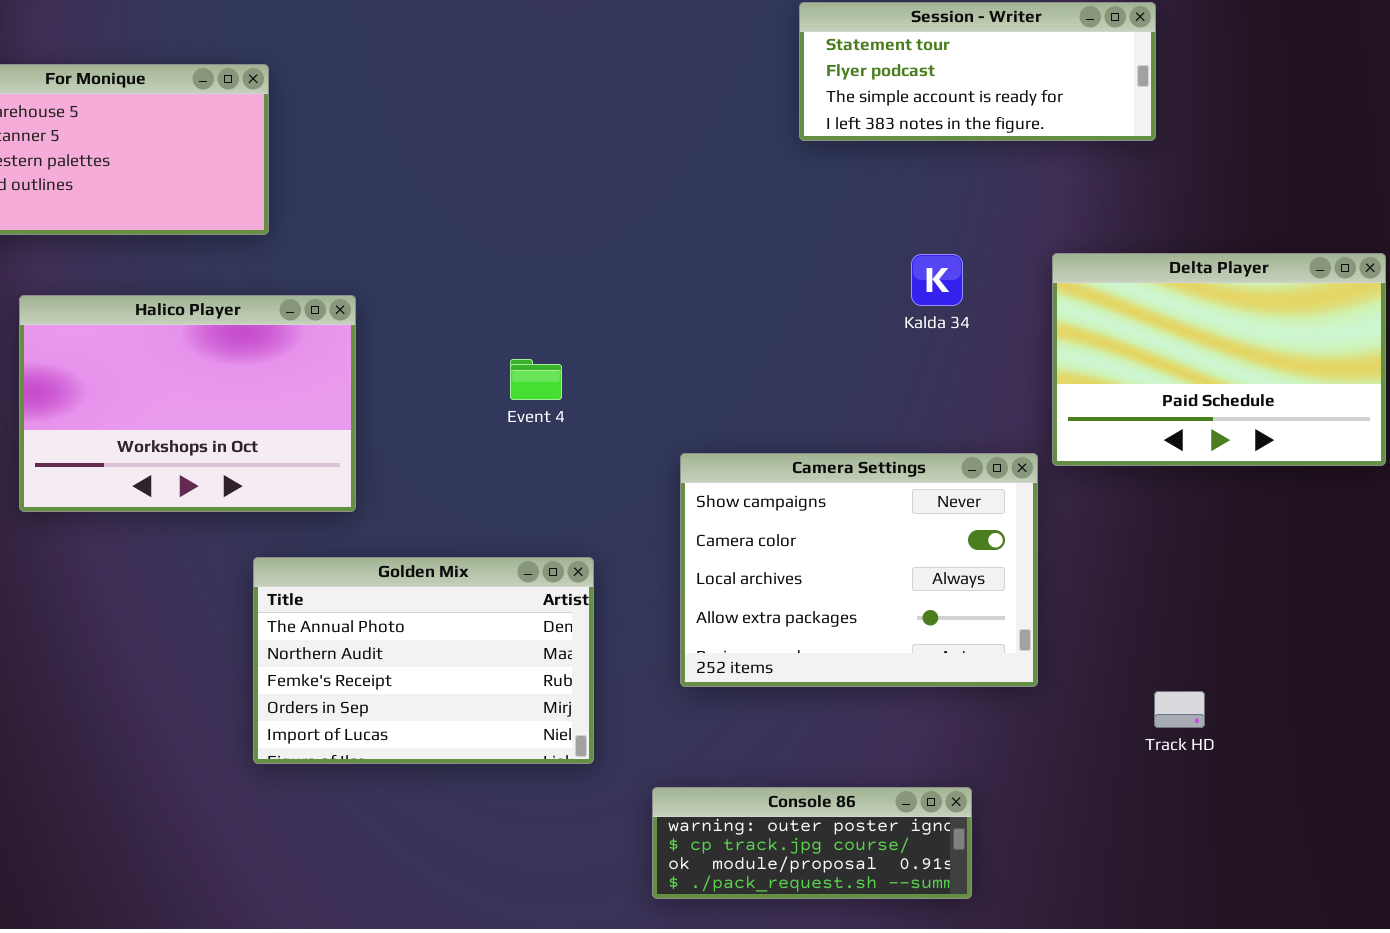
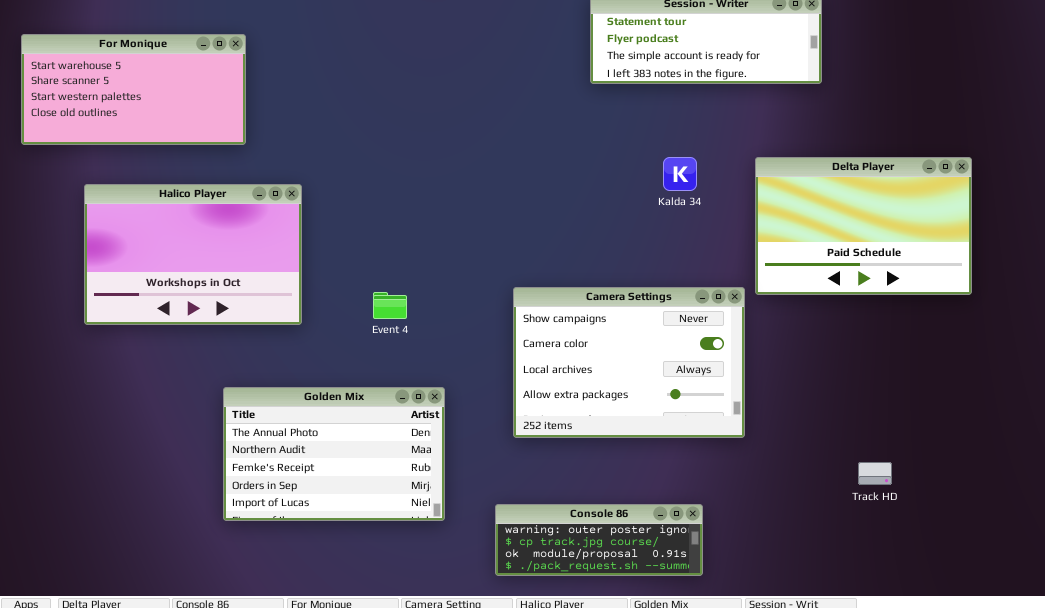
Event 4: [510,359,562,400] -> [373,292,407,319], moved
Golden Mix: [253,557,594,764] -> [223,387,445,521], moved
Track HD: [1154,691,1205,728] -> [858,462,892,485], moved

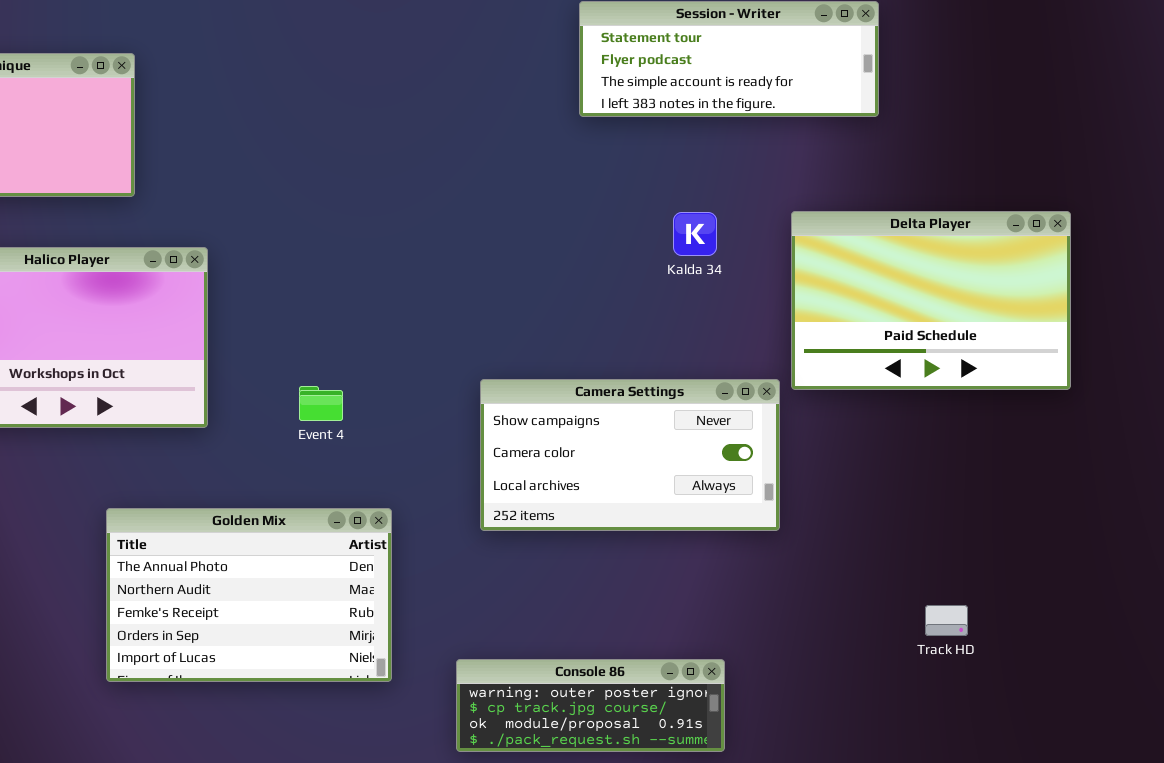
Camera Settings: [513,287,745,438] -> [480,379,780,531], resized

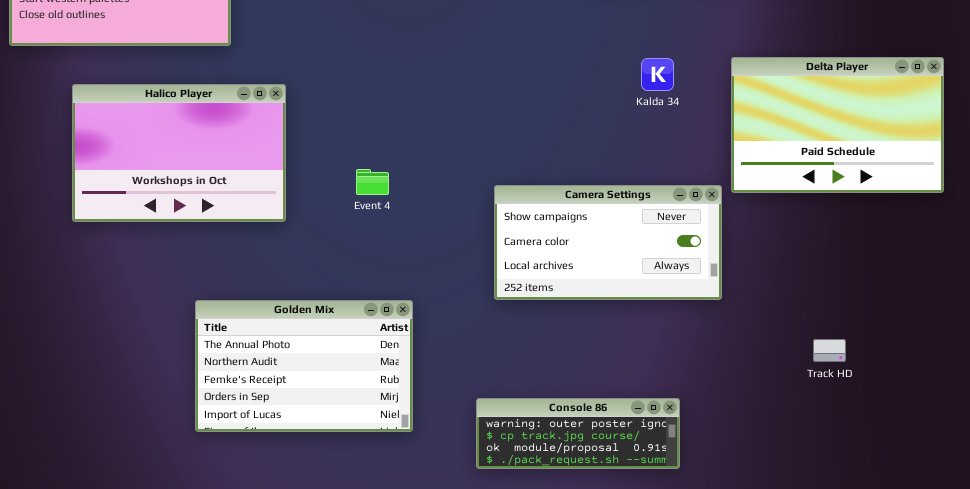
Event 4: [299,386,343,421] -> [356,169,389,195], moved
Golden Mix: [106,508,392,682] -> [195,300,413,432], moved
Track HD: [925,605,968,636] -> [813,339,846,362], moved

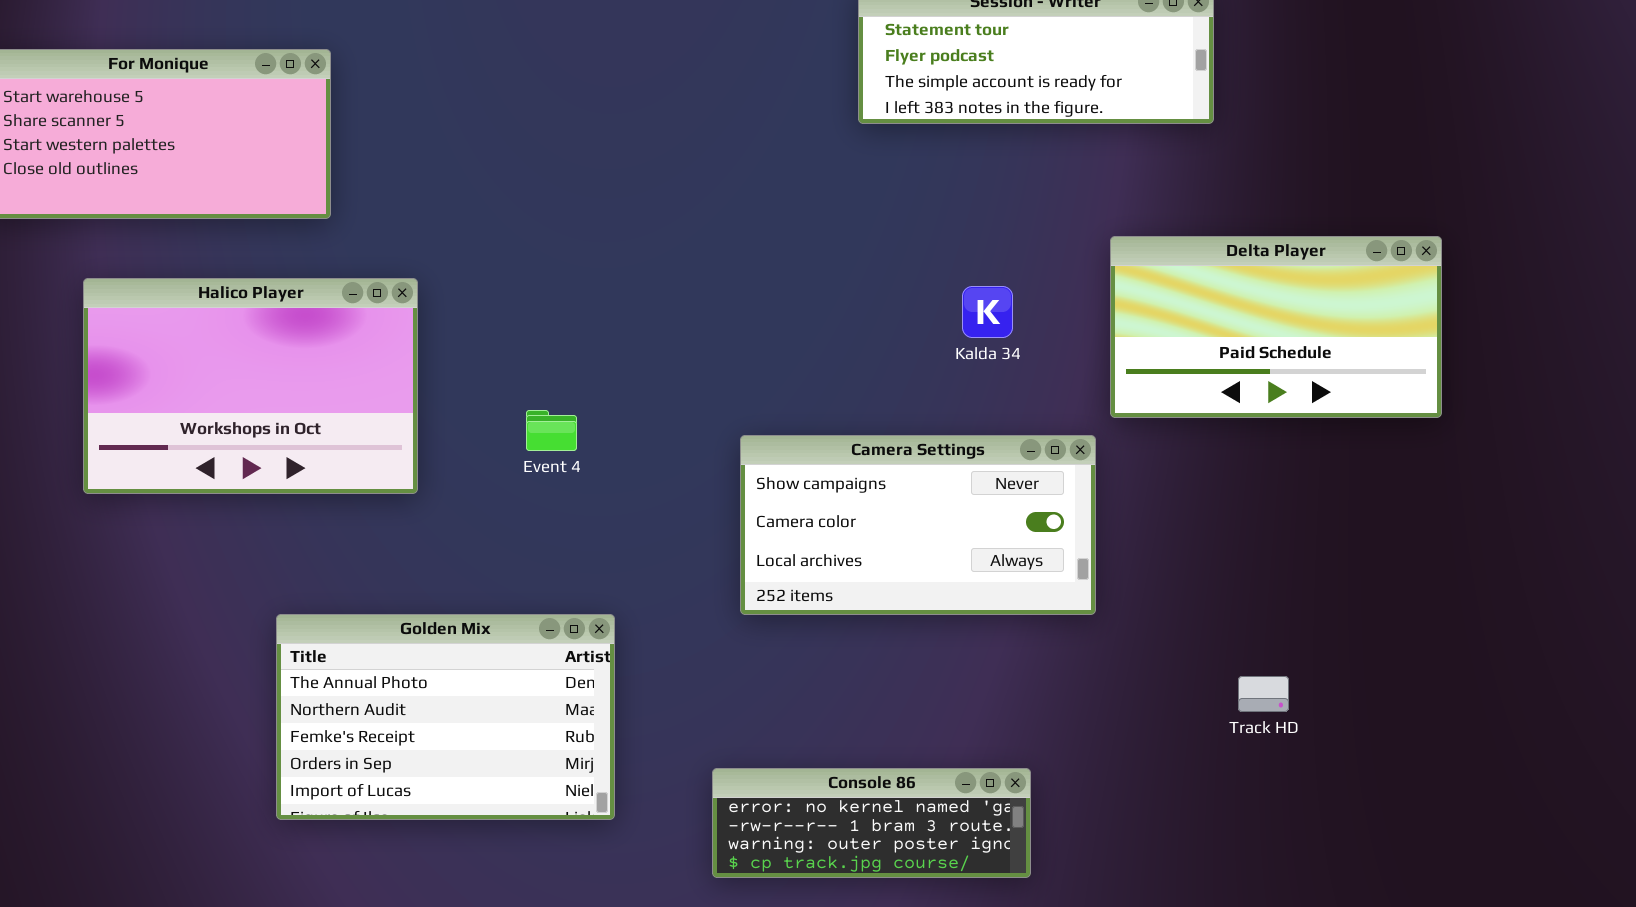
Delta Player: [731,57,944,193] -> [1110,236,1442,418], resized
Kalda 34: [641,58,674,91] -> [962,286,1013,338], moved
Console 86: [476,398,680,469] -> [712,768,1031,878], scrolled up 2 rows

